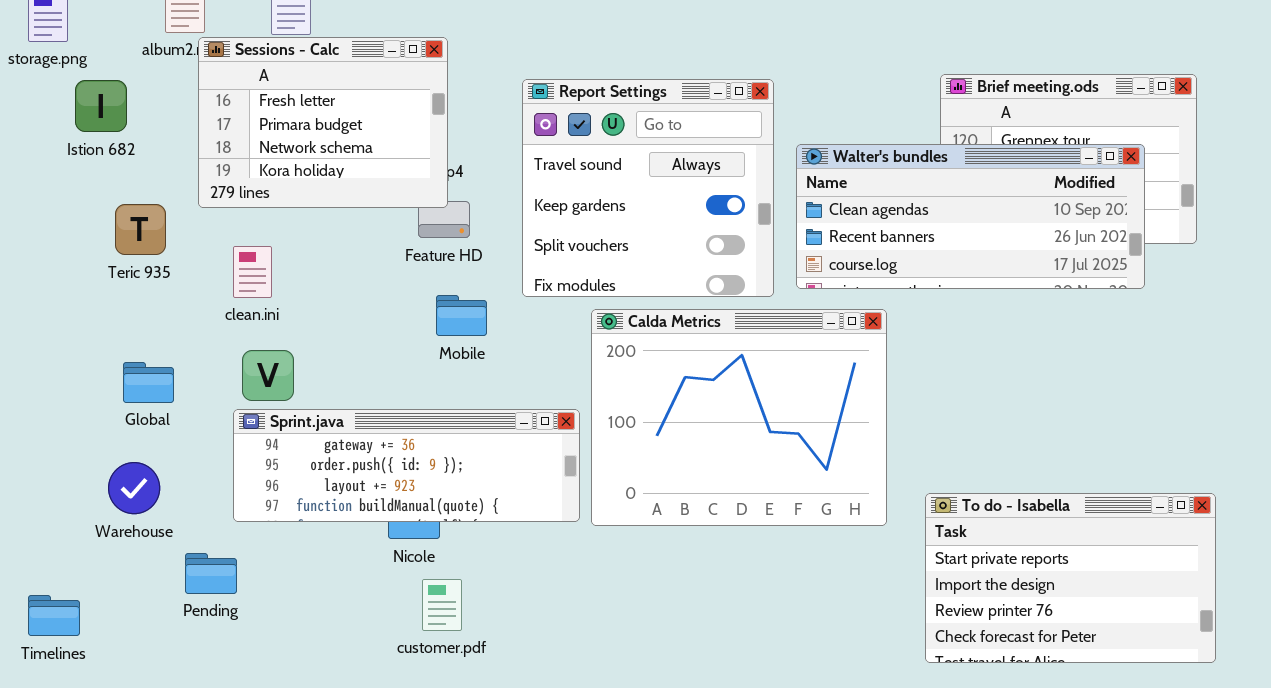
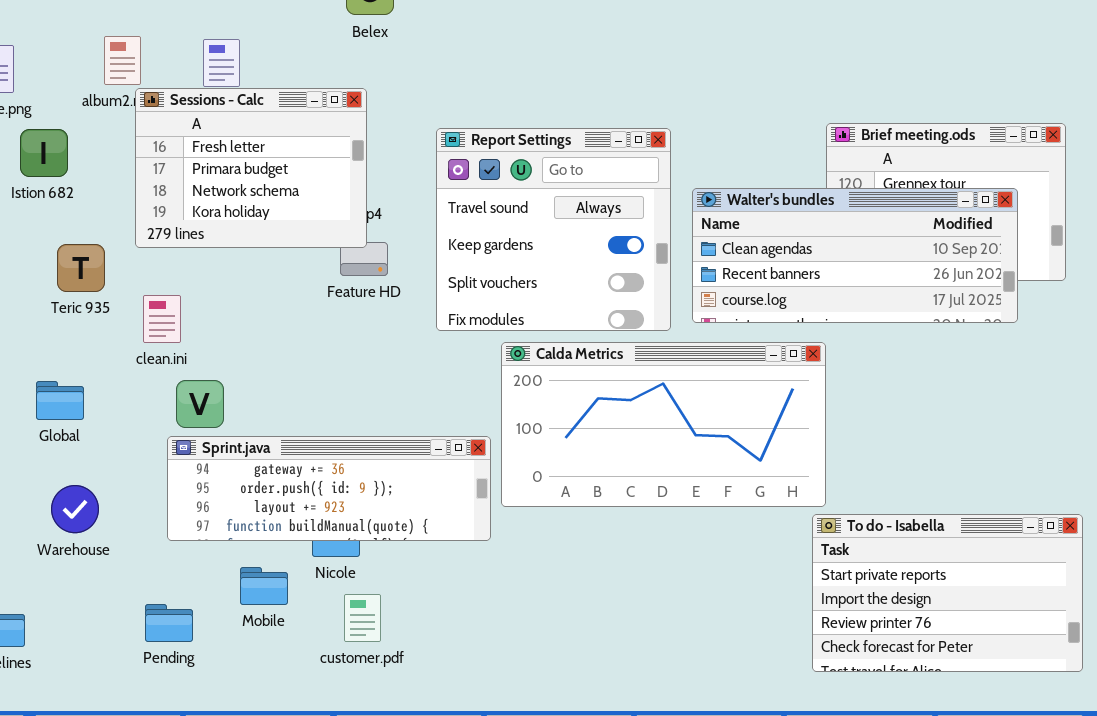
clean.ini: [233,246,272,298] -> [143,295,181,343], moved
Mobile: [436,295,487,336] -> [240,567,288,605], moved
Calda Metrics: [591,309,887,526] -> [501,342,826,507], resized
Global: [123,362,174,403] -> [36,381,84,420], moved
Pending: [185,553,237,594] -> [145,604,193,642], moved

